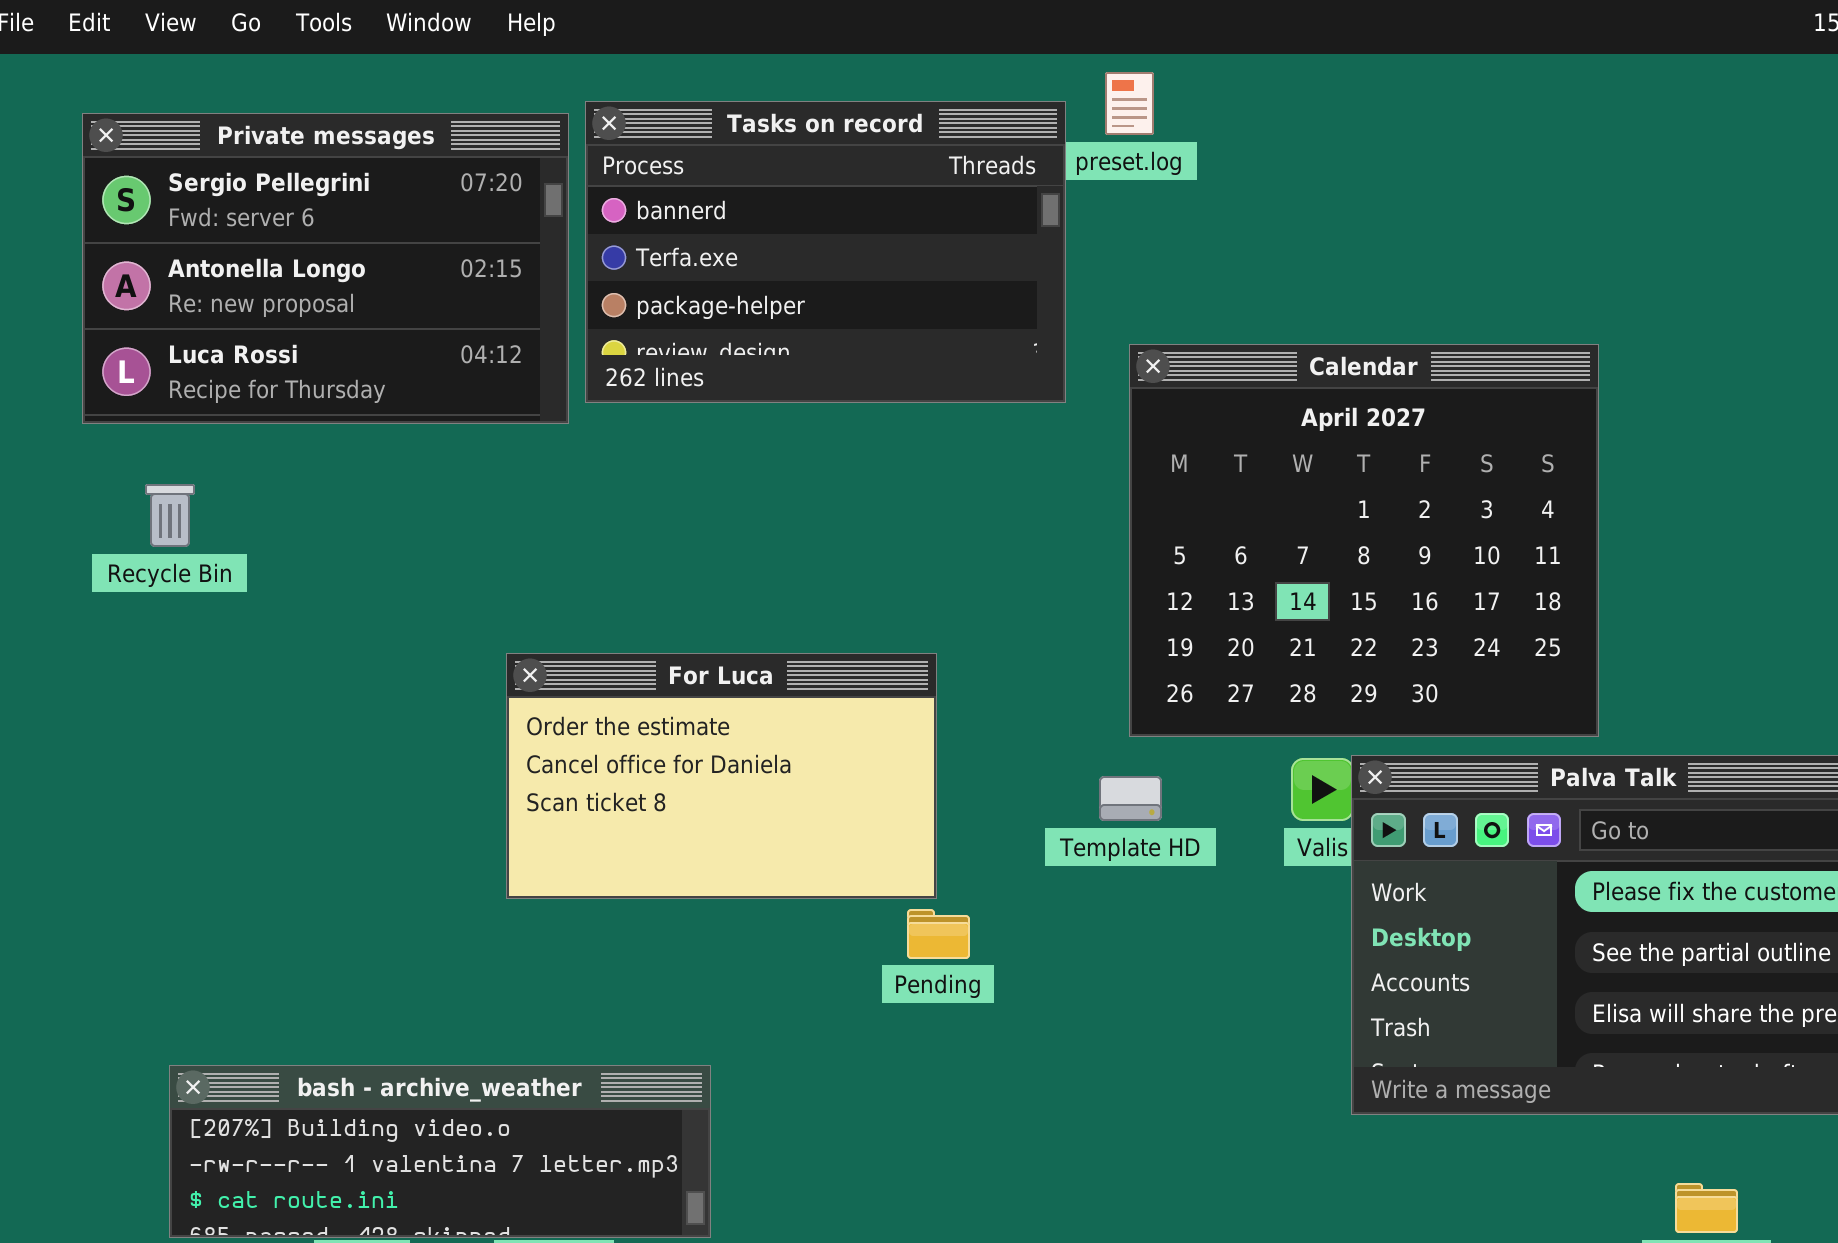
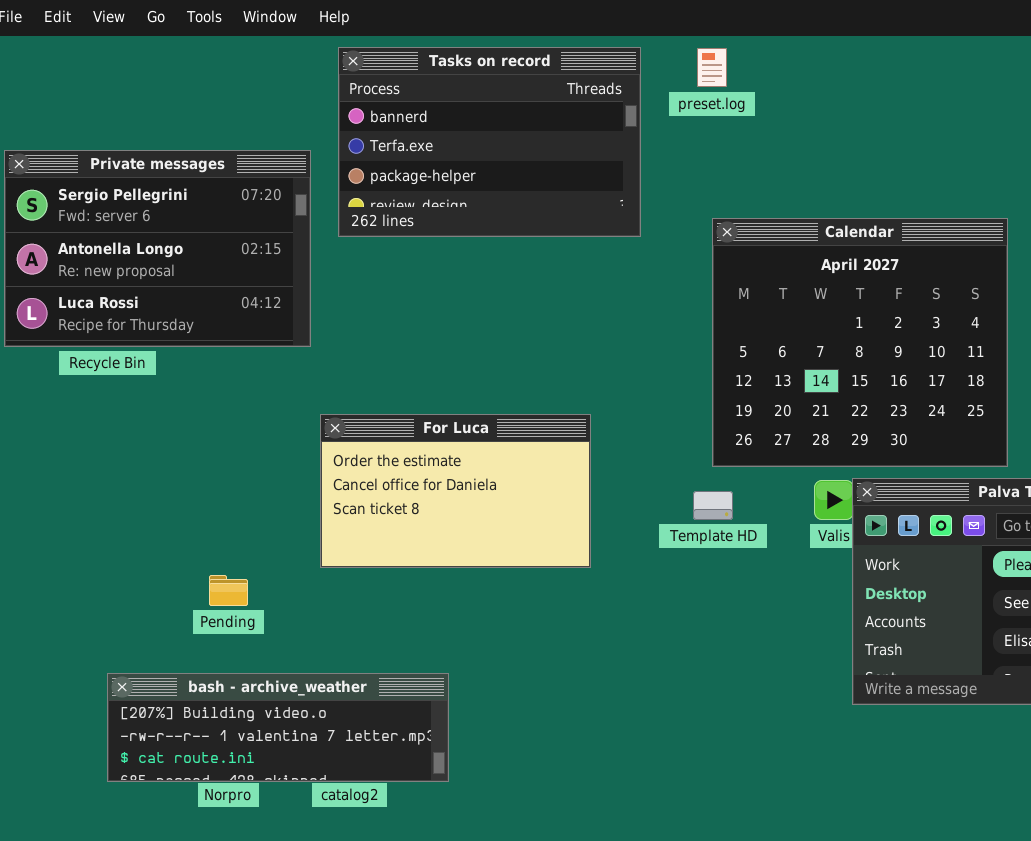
Tasks on record: [585,101,1066,403] -> [338,47,641,237], moved
Private messages: [82,113,569,424] -> [4,150,311,347], moved
Pending: [907,909,970,959] -> [209,575,248,606], moved

